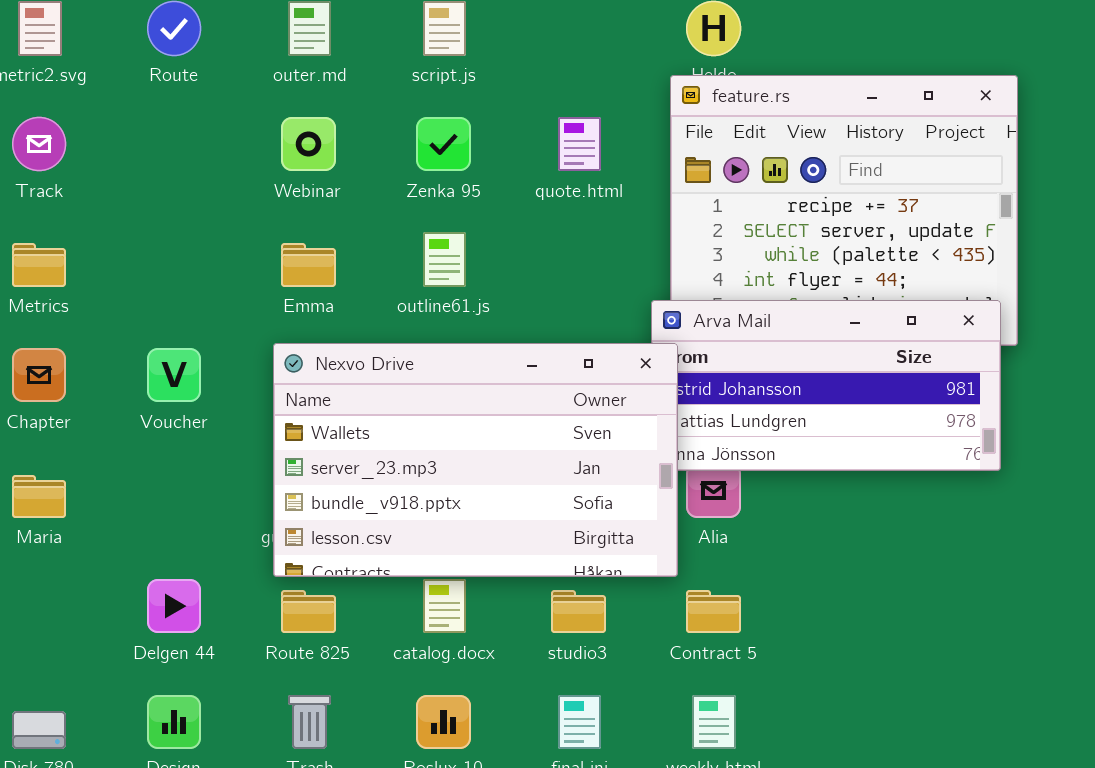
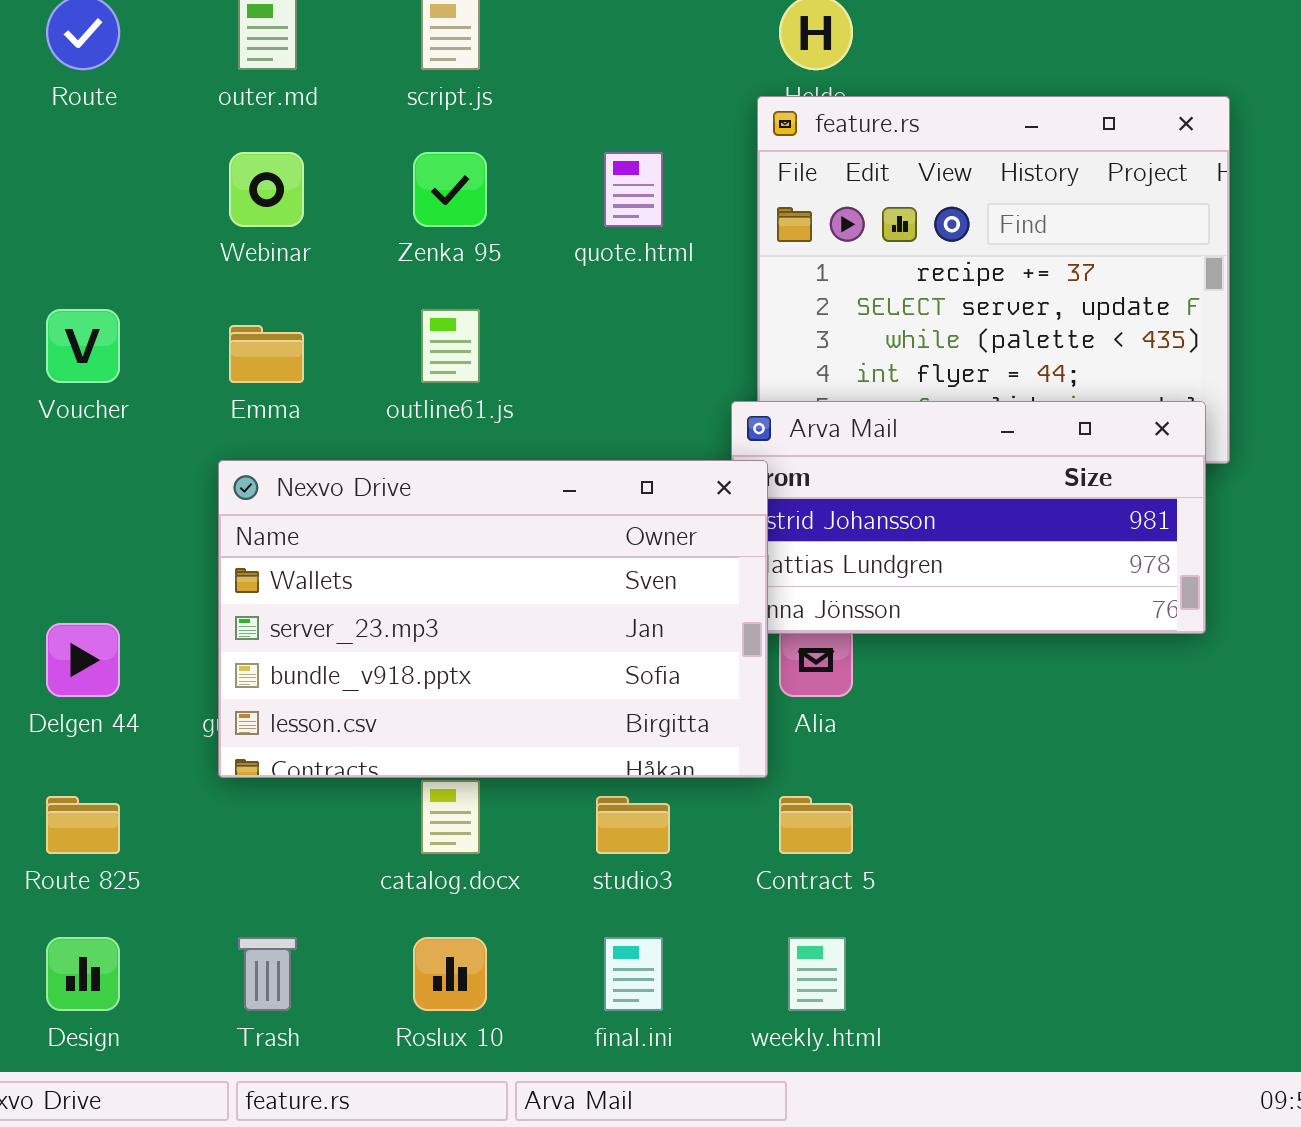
Voucher: [147,348,201,402] -> [46,309,120,383], moved
Delgen 44: [147,579,201,633] -> [46,623,120,697], moved
Route 825: [281,590,336,633] -> [46,796,120,854], moved

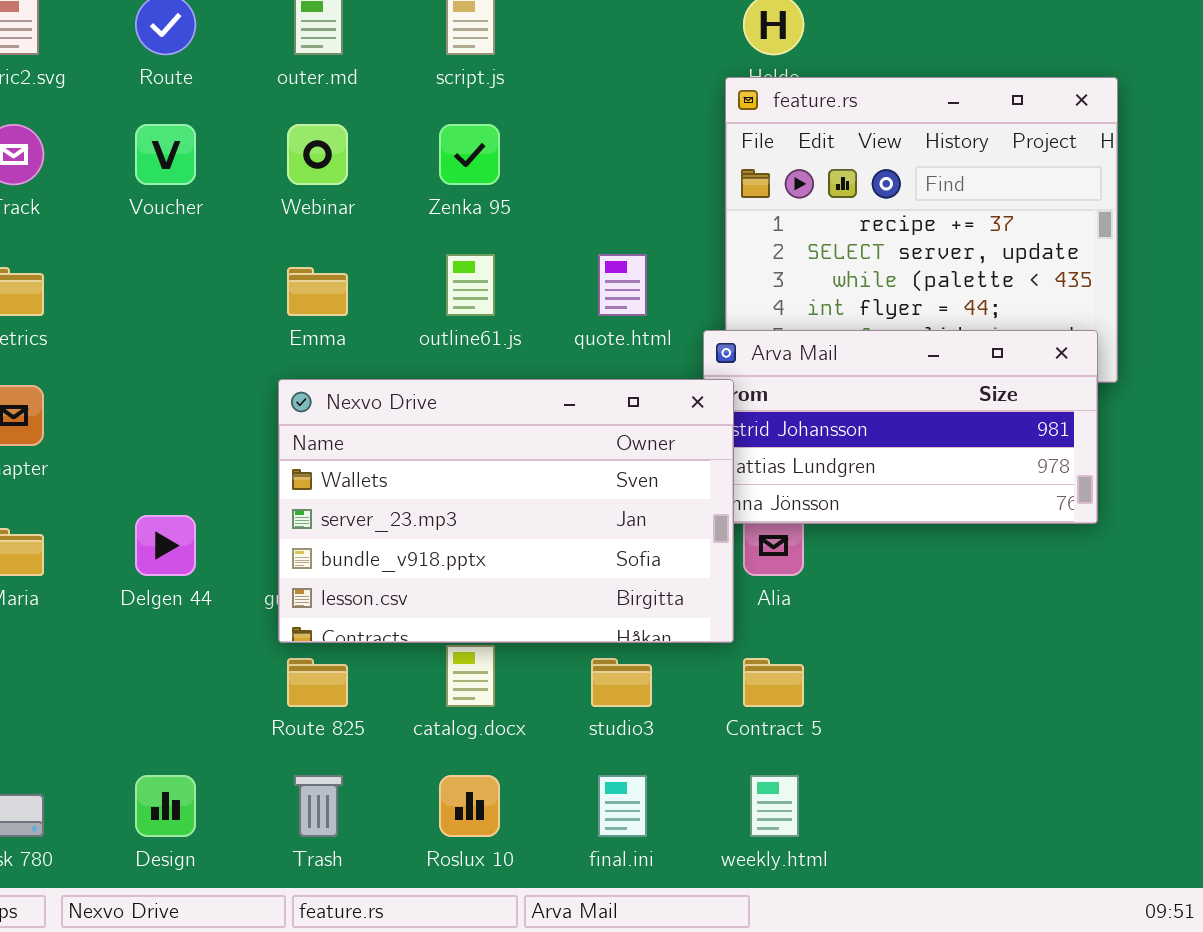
quote.html: [604,152,663,227] -> [598,254,647,316], moved
Voucher: [46,309,120,383] -> [135,124,196,185], moved
Route 825: [46,796,120,854] -> [287,658,348,707], moved

